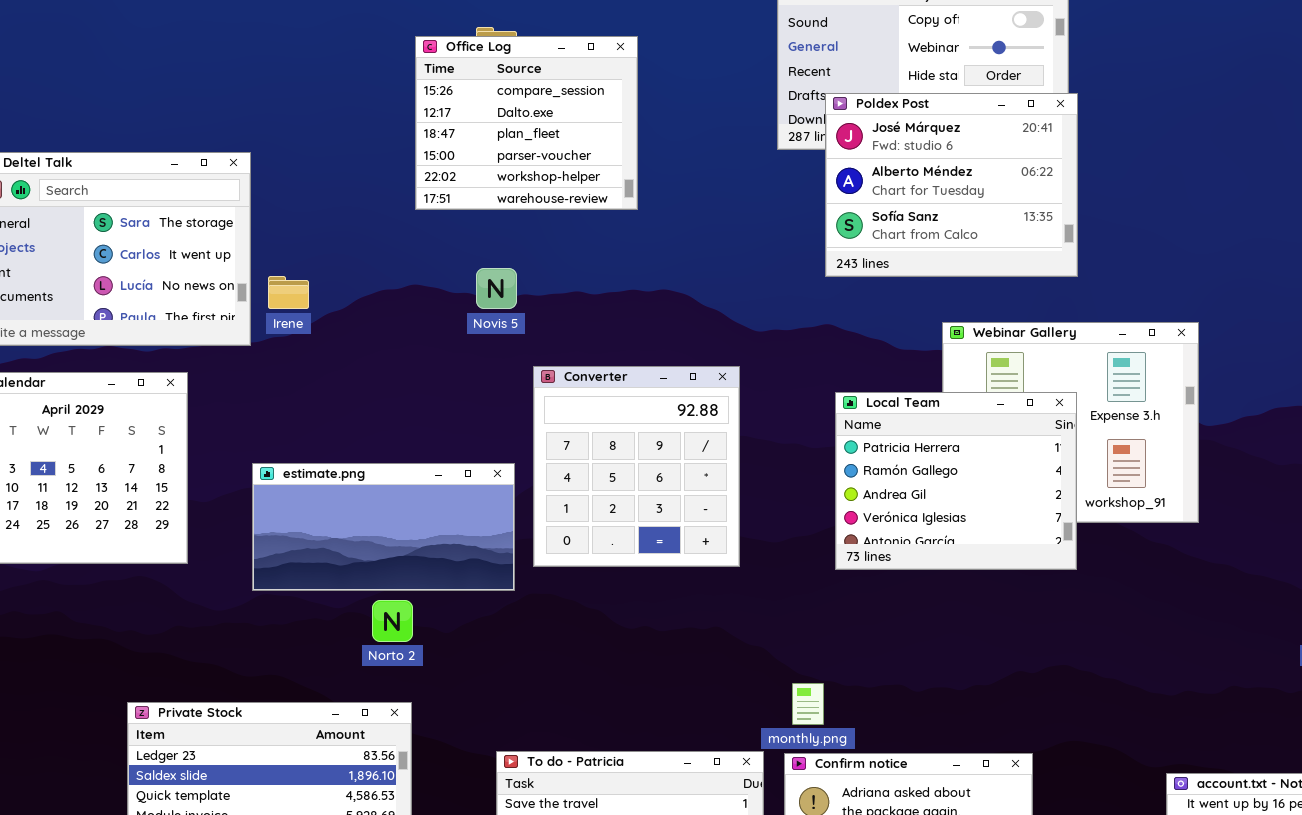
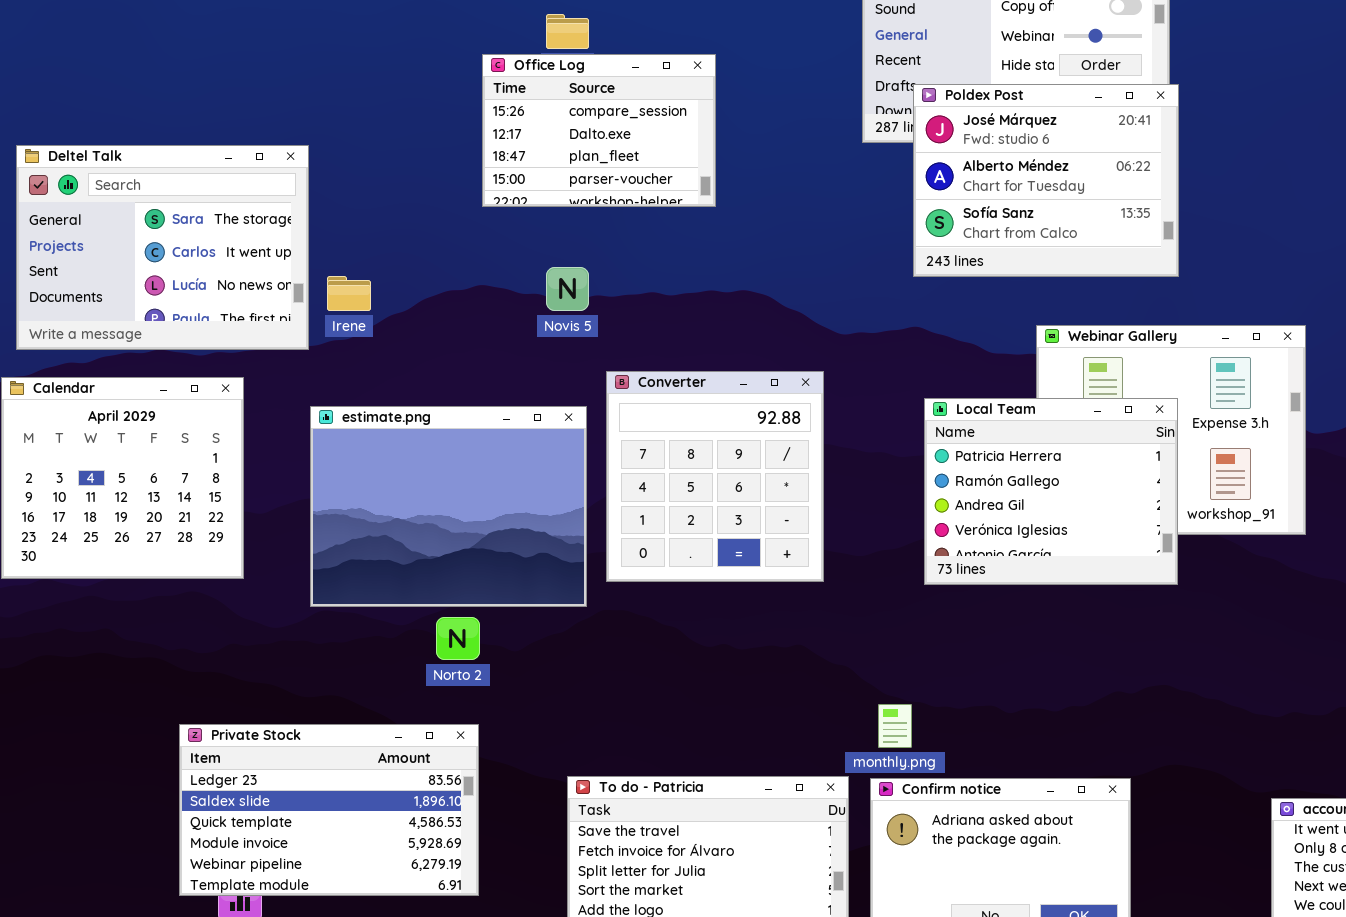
Office Log: [415,36,638,210] -> [482,54,716,207], resized
estimate.png: [252,463,515,591] -> [310,406,587,607], resized

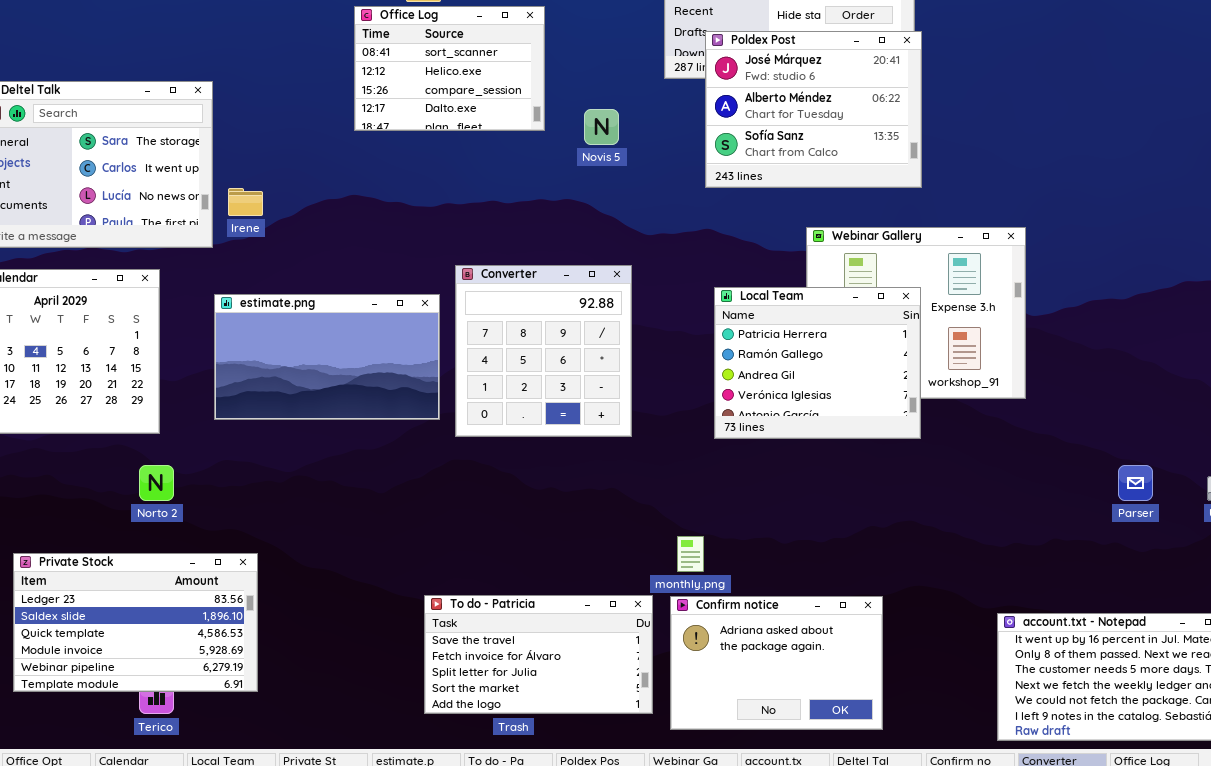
Office Log: [482,54,716,207] -> [354,6,545,131], scrolled up 2 rows
Novis 5: [546,267,589,311] -> [584,109,619,145], moved
estimate.png: [310,406,587,607] -> [214,294,440,420], resized
Norto 2: [436,617,480,660] -> [139,465,174,501], moved
Private Stock: [179,724,479,896] -> [13,553,258,692], moved

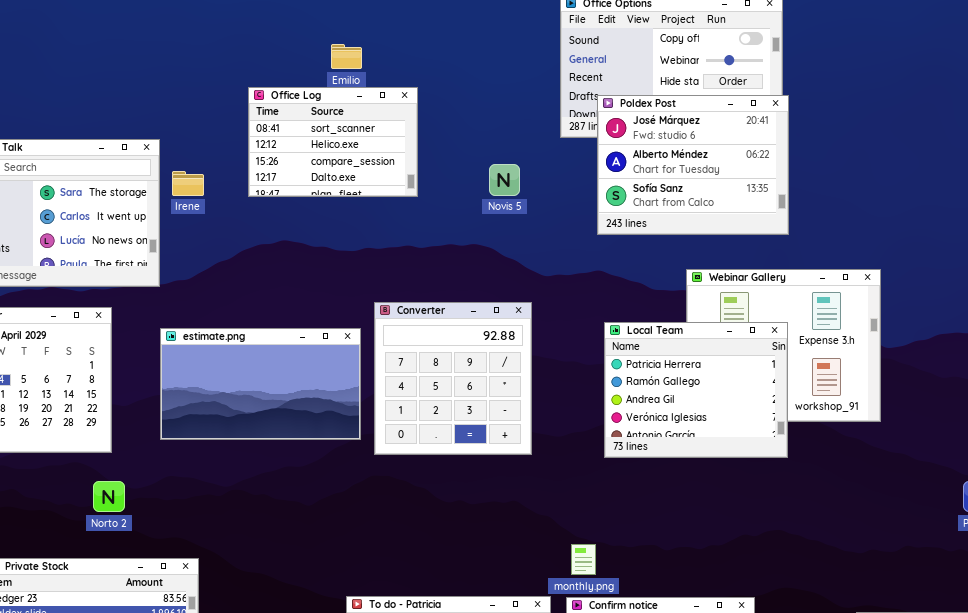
Office Log: [354,6,545,131] -> [248,87,418,197], moved
Irene: [228,188,263,216] -> [172,171,204,196], moved

